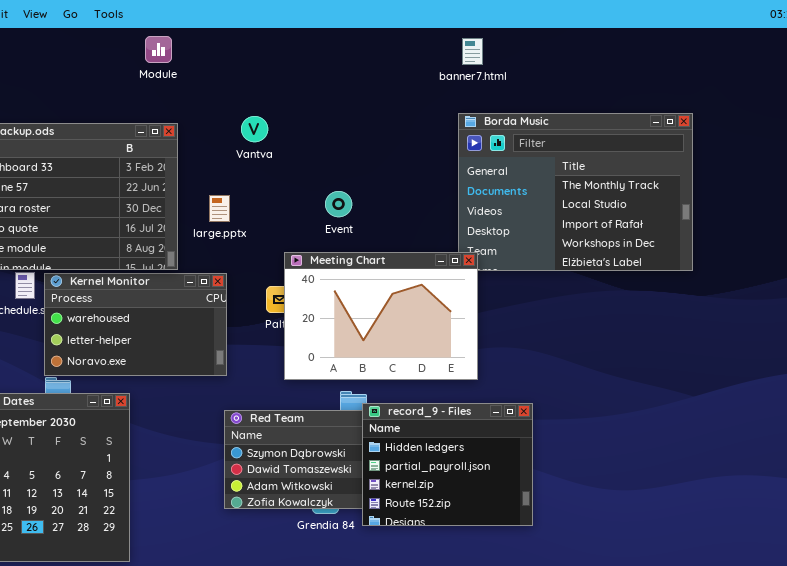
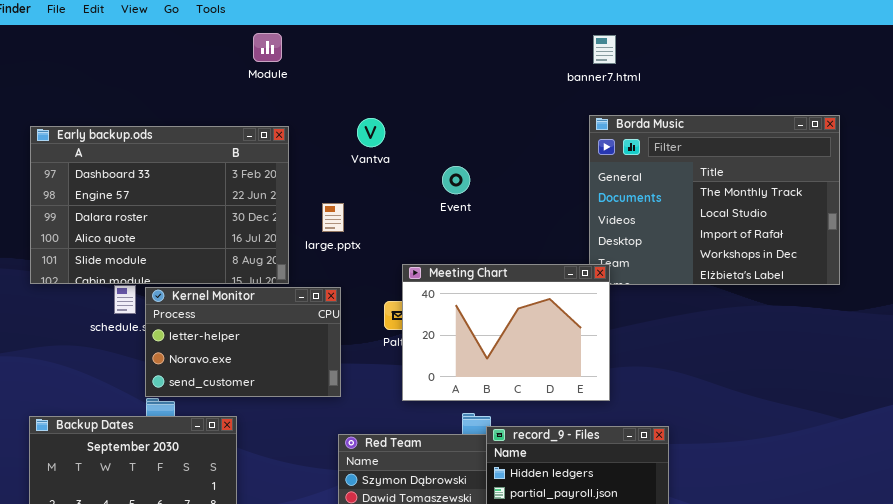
Event: [325,191,352,217] -> [442,166,470,194], moved
Kernel Monitor: [44,273,227,376] -> [145,287,341,397], scrolled down 1 row

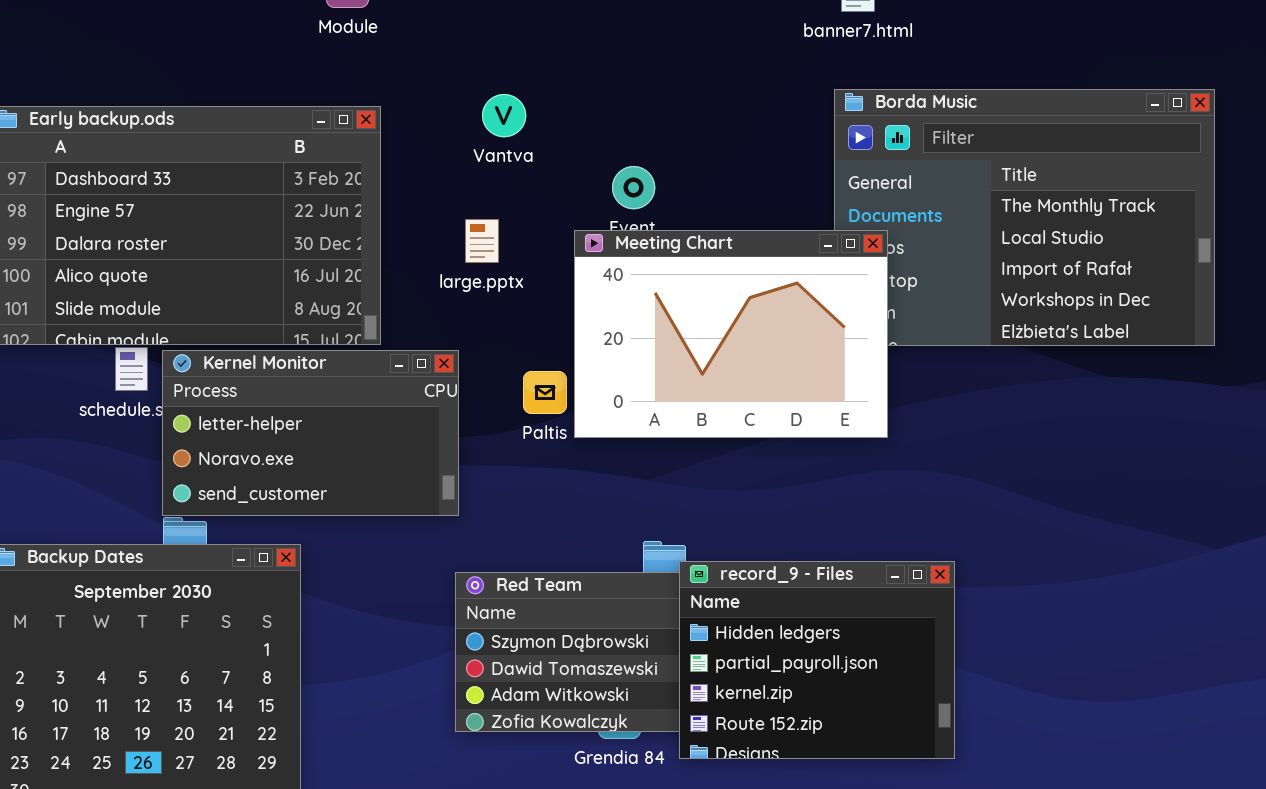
large.pptx: [322,203,344,232] -> [465,219,499,263], moved
Meeting Chart: [402,264,610,401] -> [574,230,888,438], moved

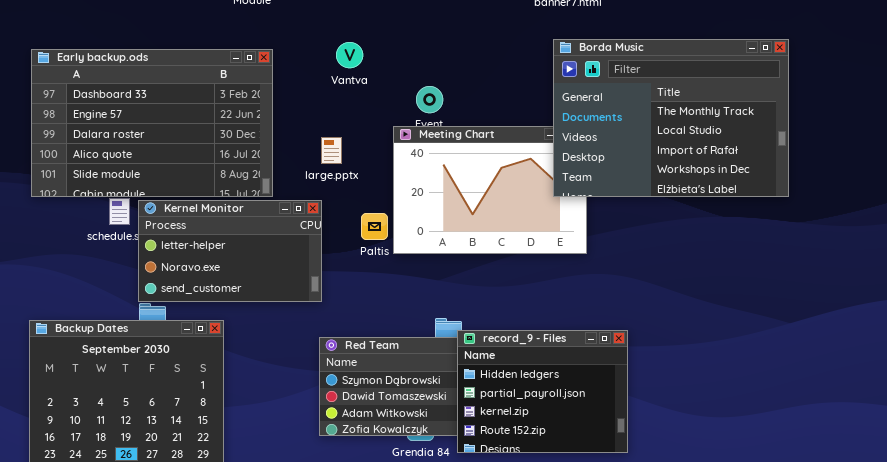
Borda Music: [834,89,1215,346] -> [553,39,789,197], raised
large.pptx: [465,219,499,263] -> [321,137,342,164], moved

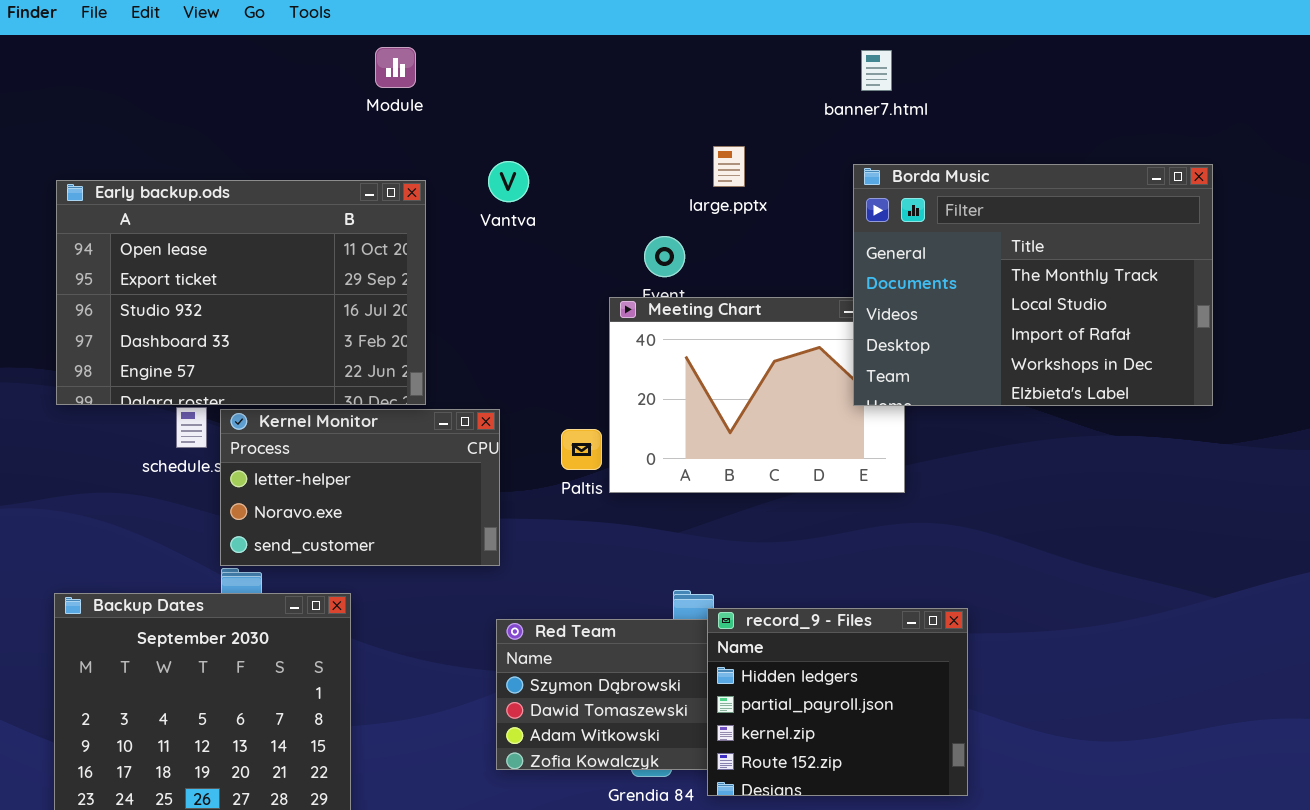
Vantva: [336,42,363,68] -> [488,161,529,202], moved
Early backup.ods: [31,49,273,197] -> [56,180,426,405], scrolled up 3 rows
large.pptx: [321,137,342,164] -> [713,146,745,187], moved

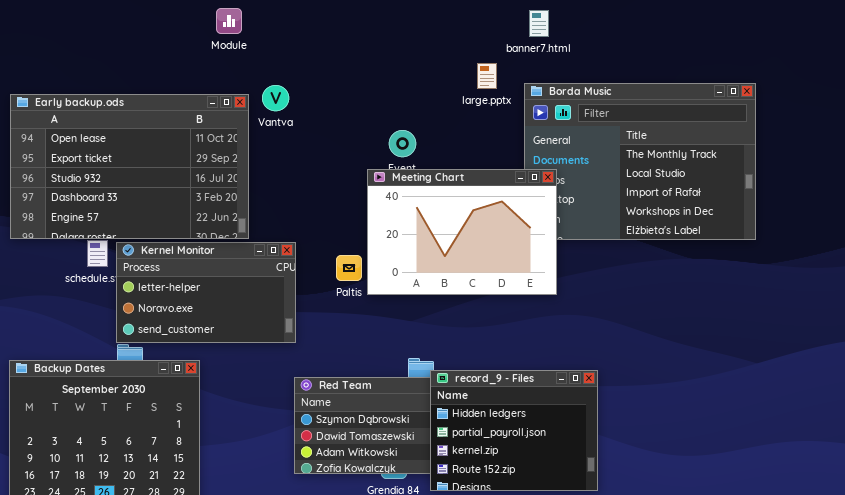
large.pptx: [713,146,745,187] -> [477,63,497,89], moved
Vantva: [488,161,529,202] -> [262,85,289,111], moved
Meeting Chart: [609,297,905,493] -> [367,169,557,295], raised

